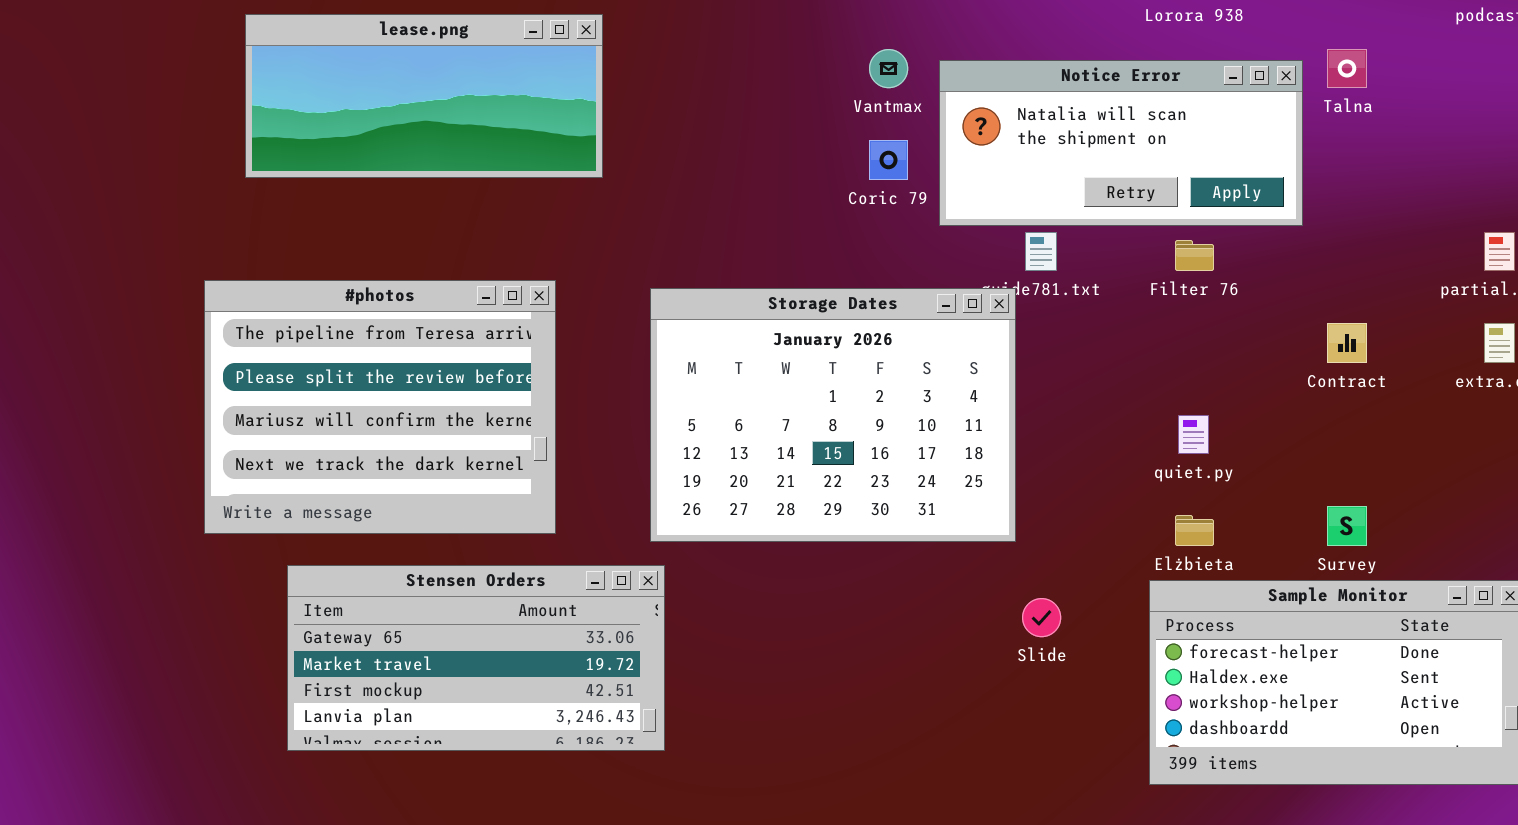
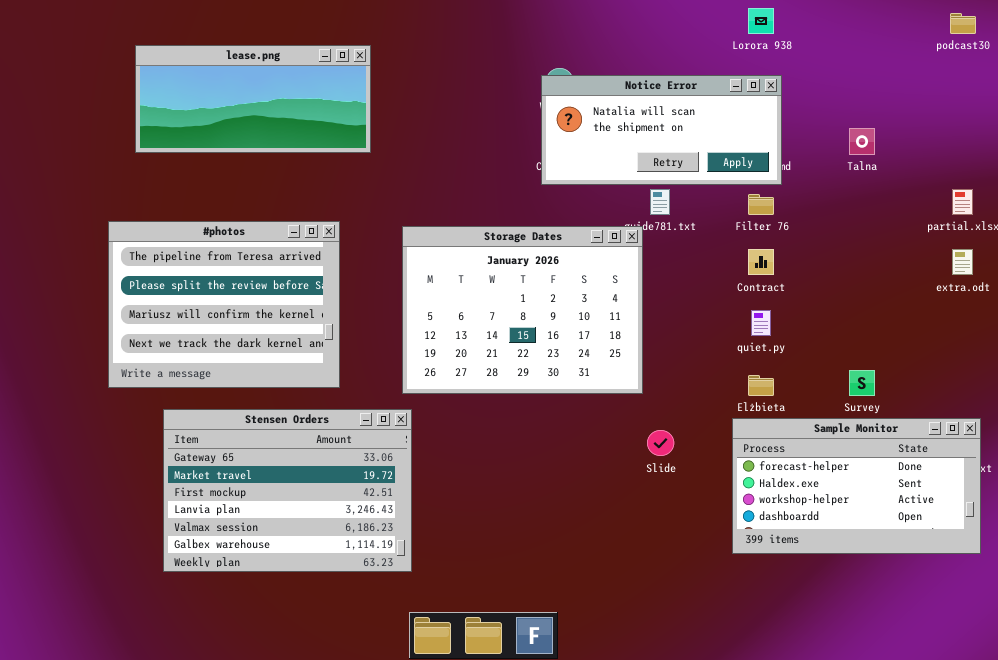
Talna: [1327,49,1367,88] -> [849,128,875,155], moved
Notice Error: [939,60,1303,226] -> [541,75,782,185], moved
Contract: [1327,323,1367,363] -> [748,249,774,275], moved
Stensen Orders: [287,565,665,751] -> [163,409,412,572], resized

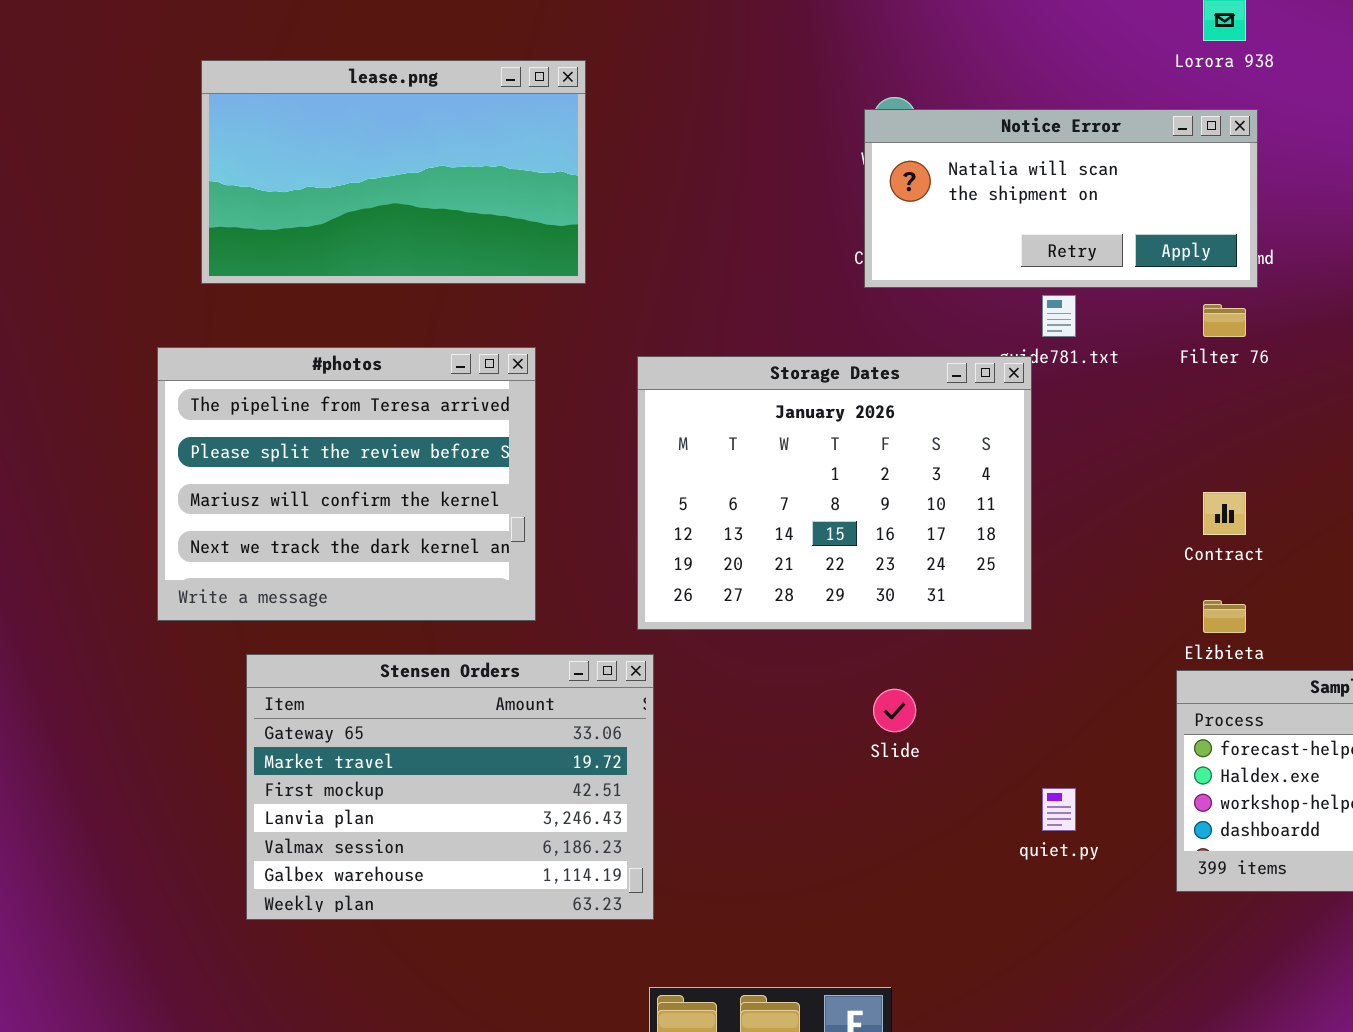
lease.png: [135,45,371,153] -> [201,60,586,284], resized
Contract: [748,249,774,275] -> [1203,492,1246,535], moved
quiet.py: [751,310,771,336] -> [1042,788,1076,831], moved
Slide: [647,430,674,456] -> [873,689,916,732], moved

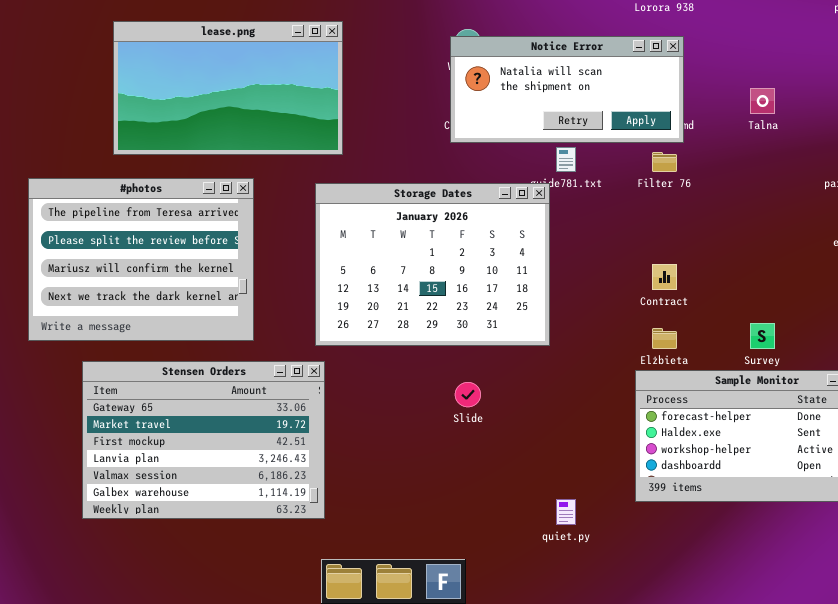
lease.png: [201,60,586,284] -> [113,21,343,155], moved
quiet.py: [1042,788,1076,831] -> [556,499,576,525], moved

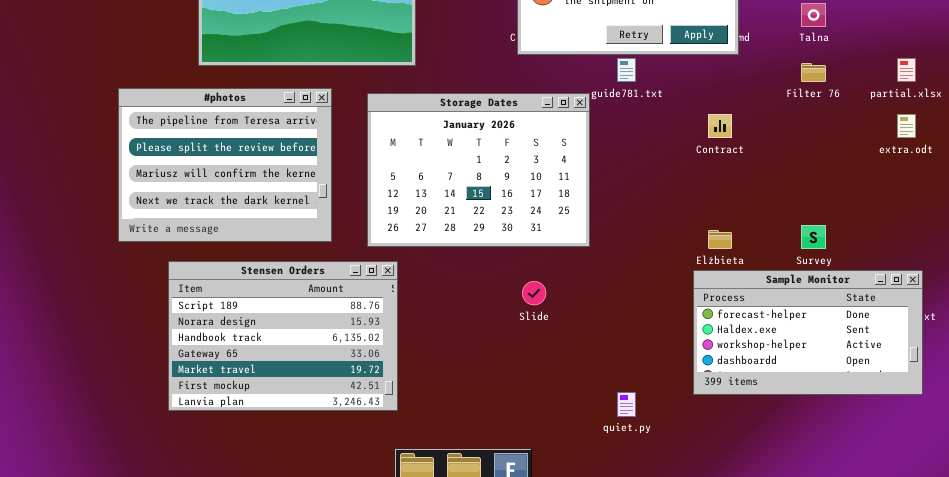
Filter 76: [652,152,677,172] -> [801,63,826,82], moved
Storage Dates: [315,183,550,346] -> [367,93,590,247], moved
Contract: [652,264,677,290] -> [708,114,732,138], moved
Stensen Orders: [82,361,325,519] -> [168,261,398,411], scrolled up 3 rows

